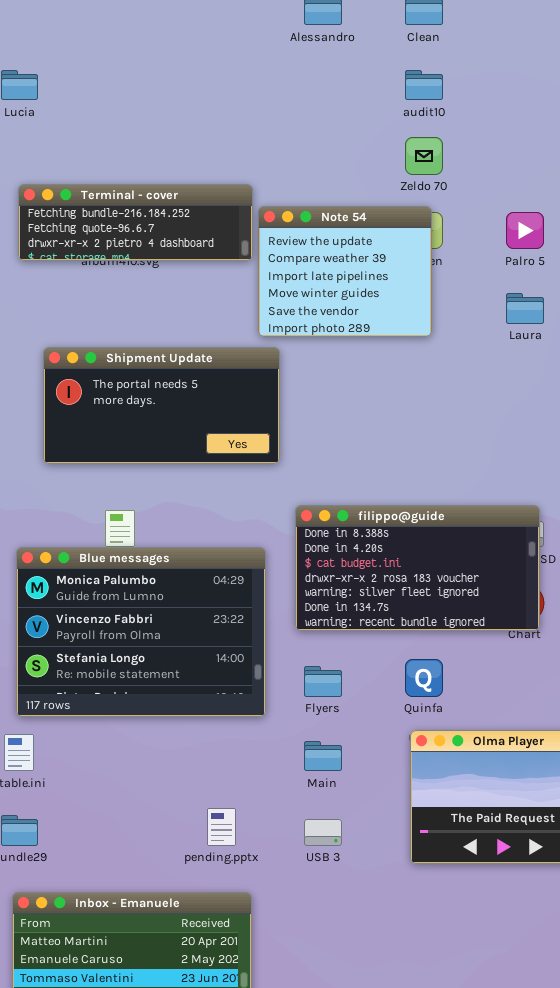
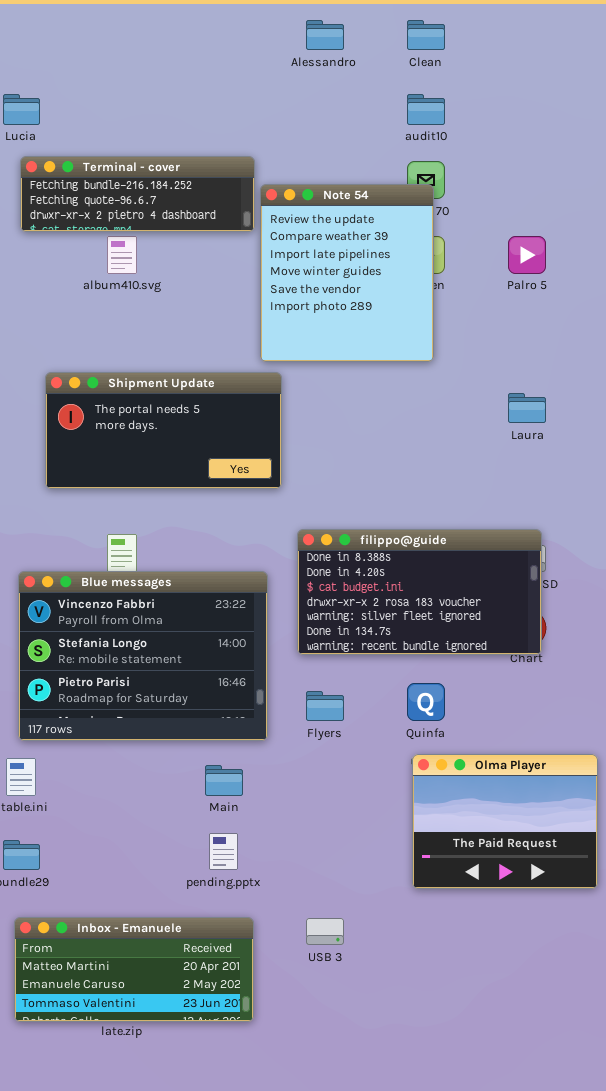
Terminal - cover: [18,184,253,261] -> [20,156,255,232], moved
Note 54: [258,206,432,337] -> [260,184,434,362], resized
Laura: [506,293,544,324] -> [508,393,546,423], moved
Blue messages: [16,547,266,717] -> [18,571,268,741], scrolled down 1 row
Main: [304,741,342,771] -> [205,765,243,796], moved
USB 3: [304,819,342,846] -> [306,918,344,945], moved

